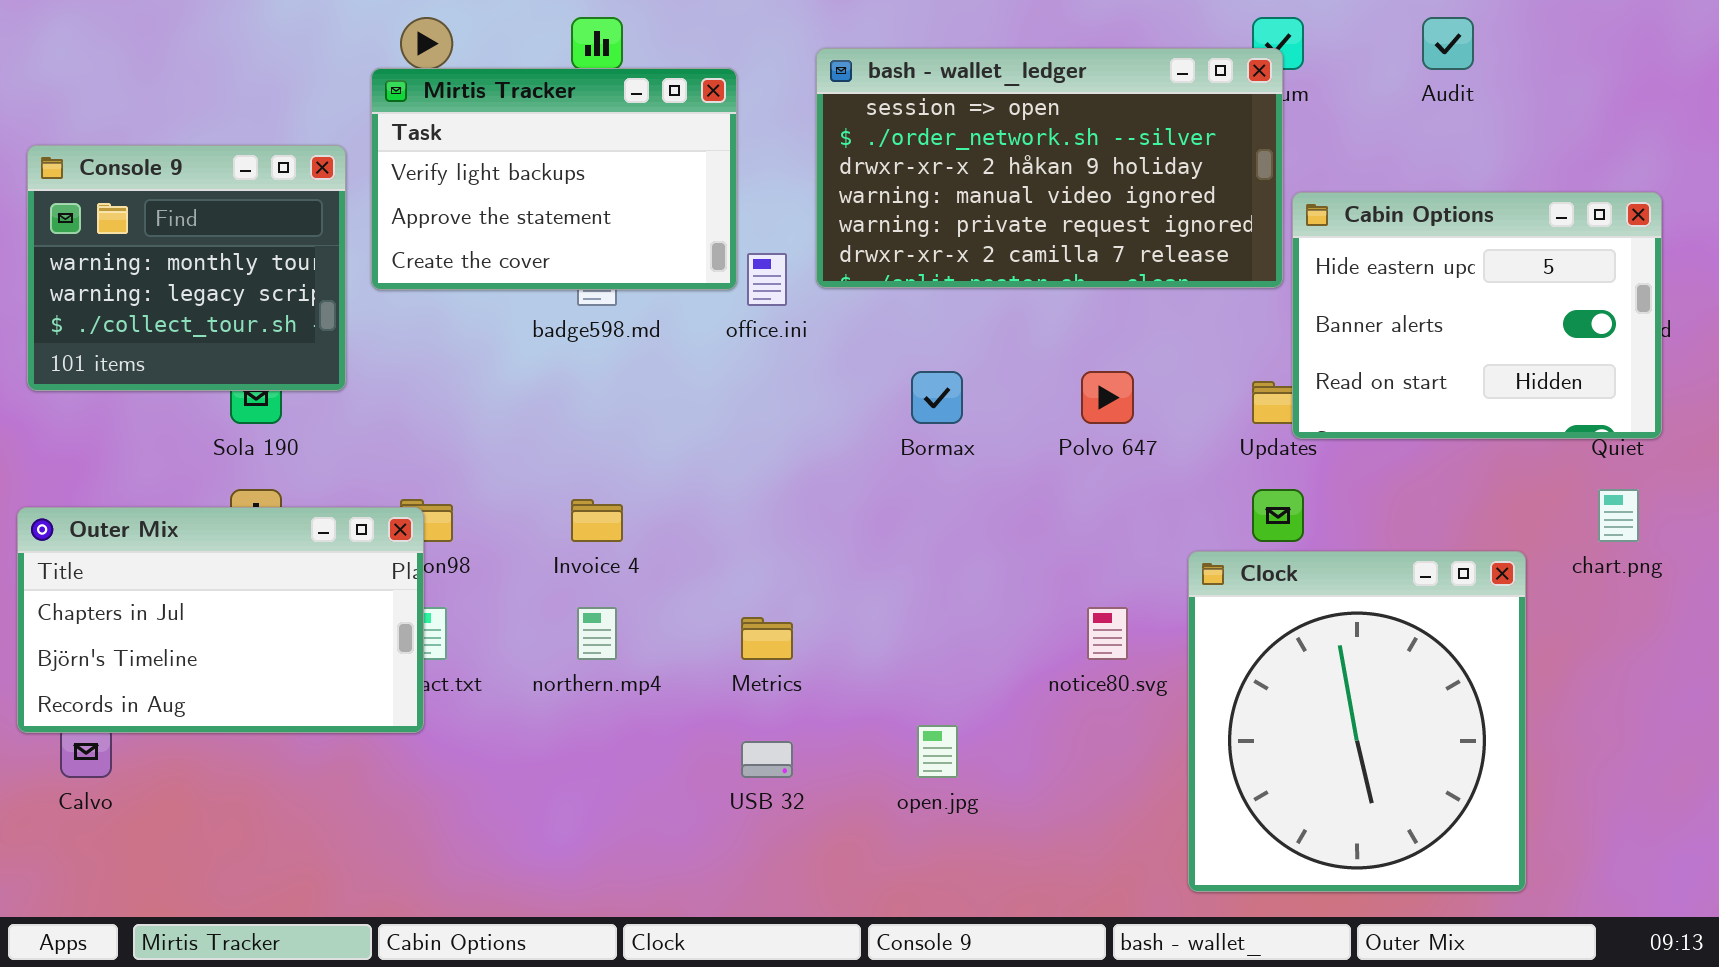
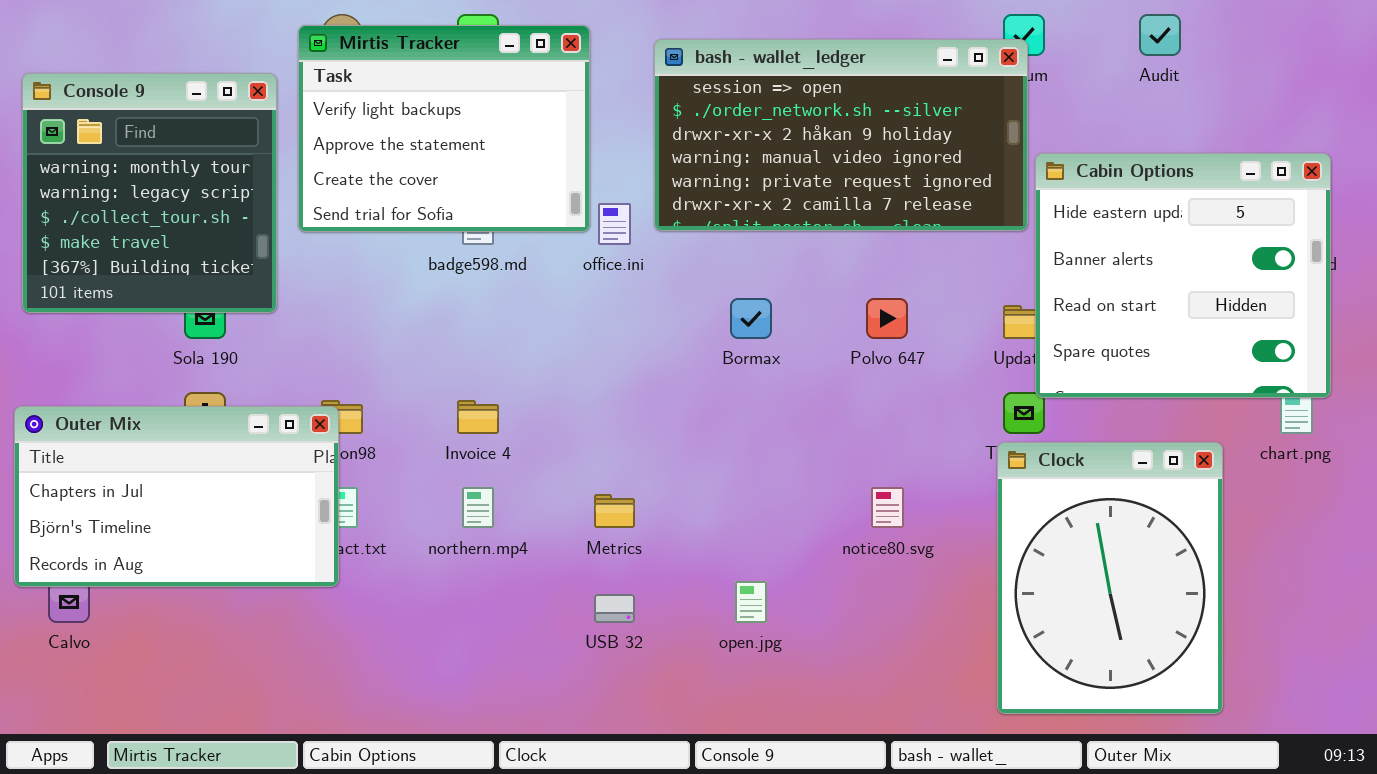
Mirtis Tracker: [371,68,737,290] -> [298,25,590,232], resized
Console 9: [27,145,346,391] -> [22,73,277,313], resized
Cabin Options: [1292,192,1662,439] -> [1035,153,1331,398], resized
Clock: [1188,551,1526,892] -> [997,442,1223,714], resized

